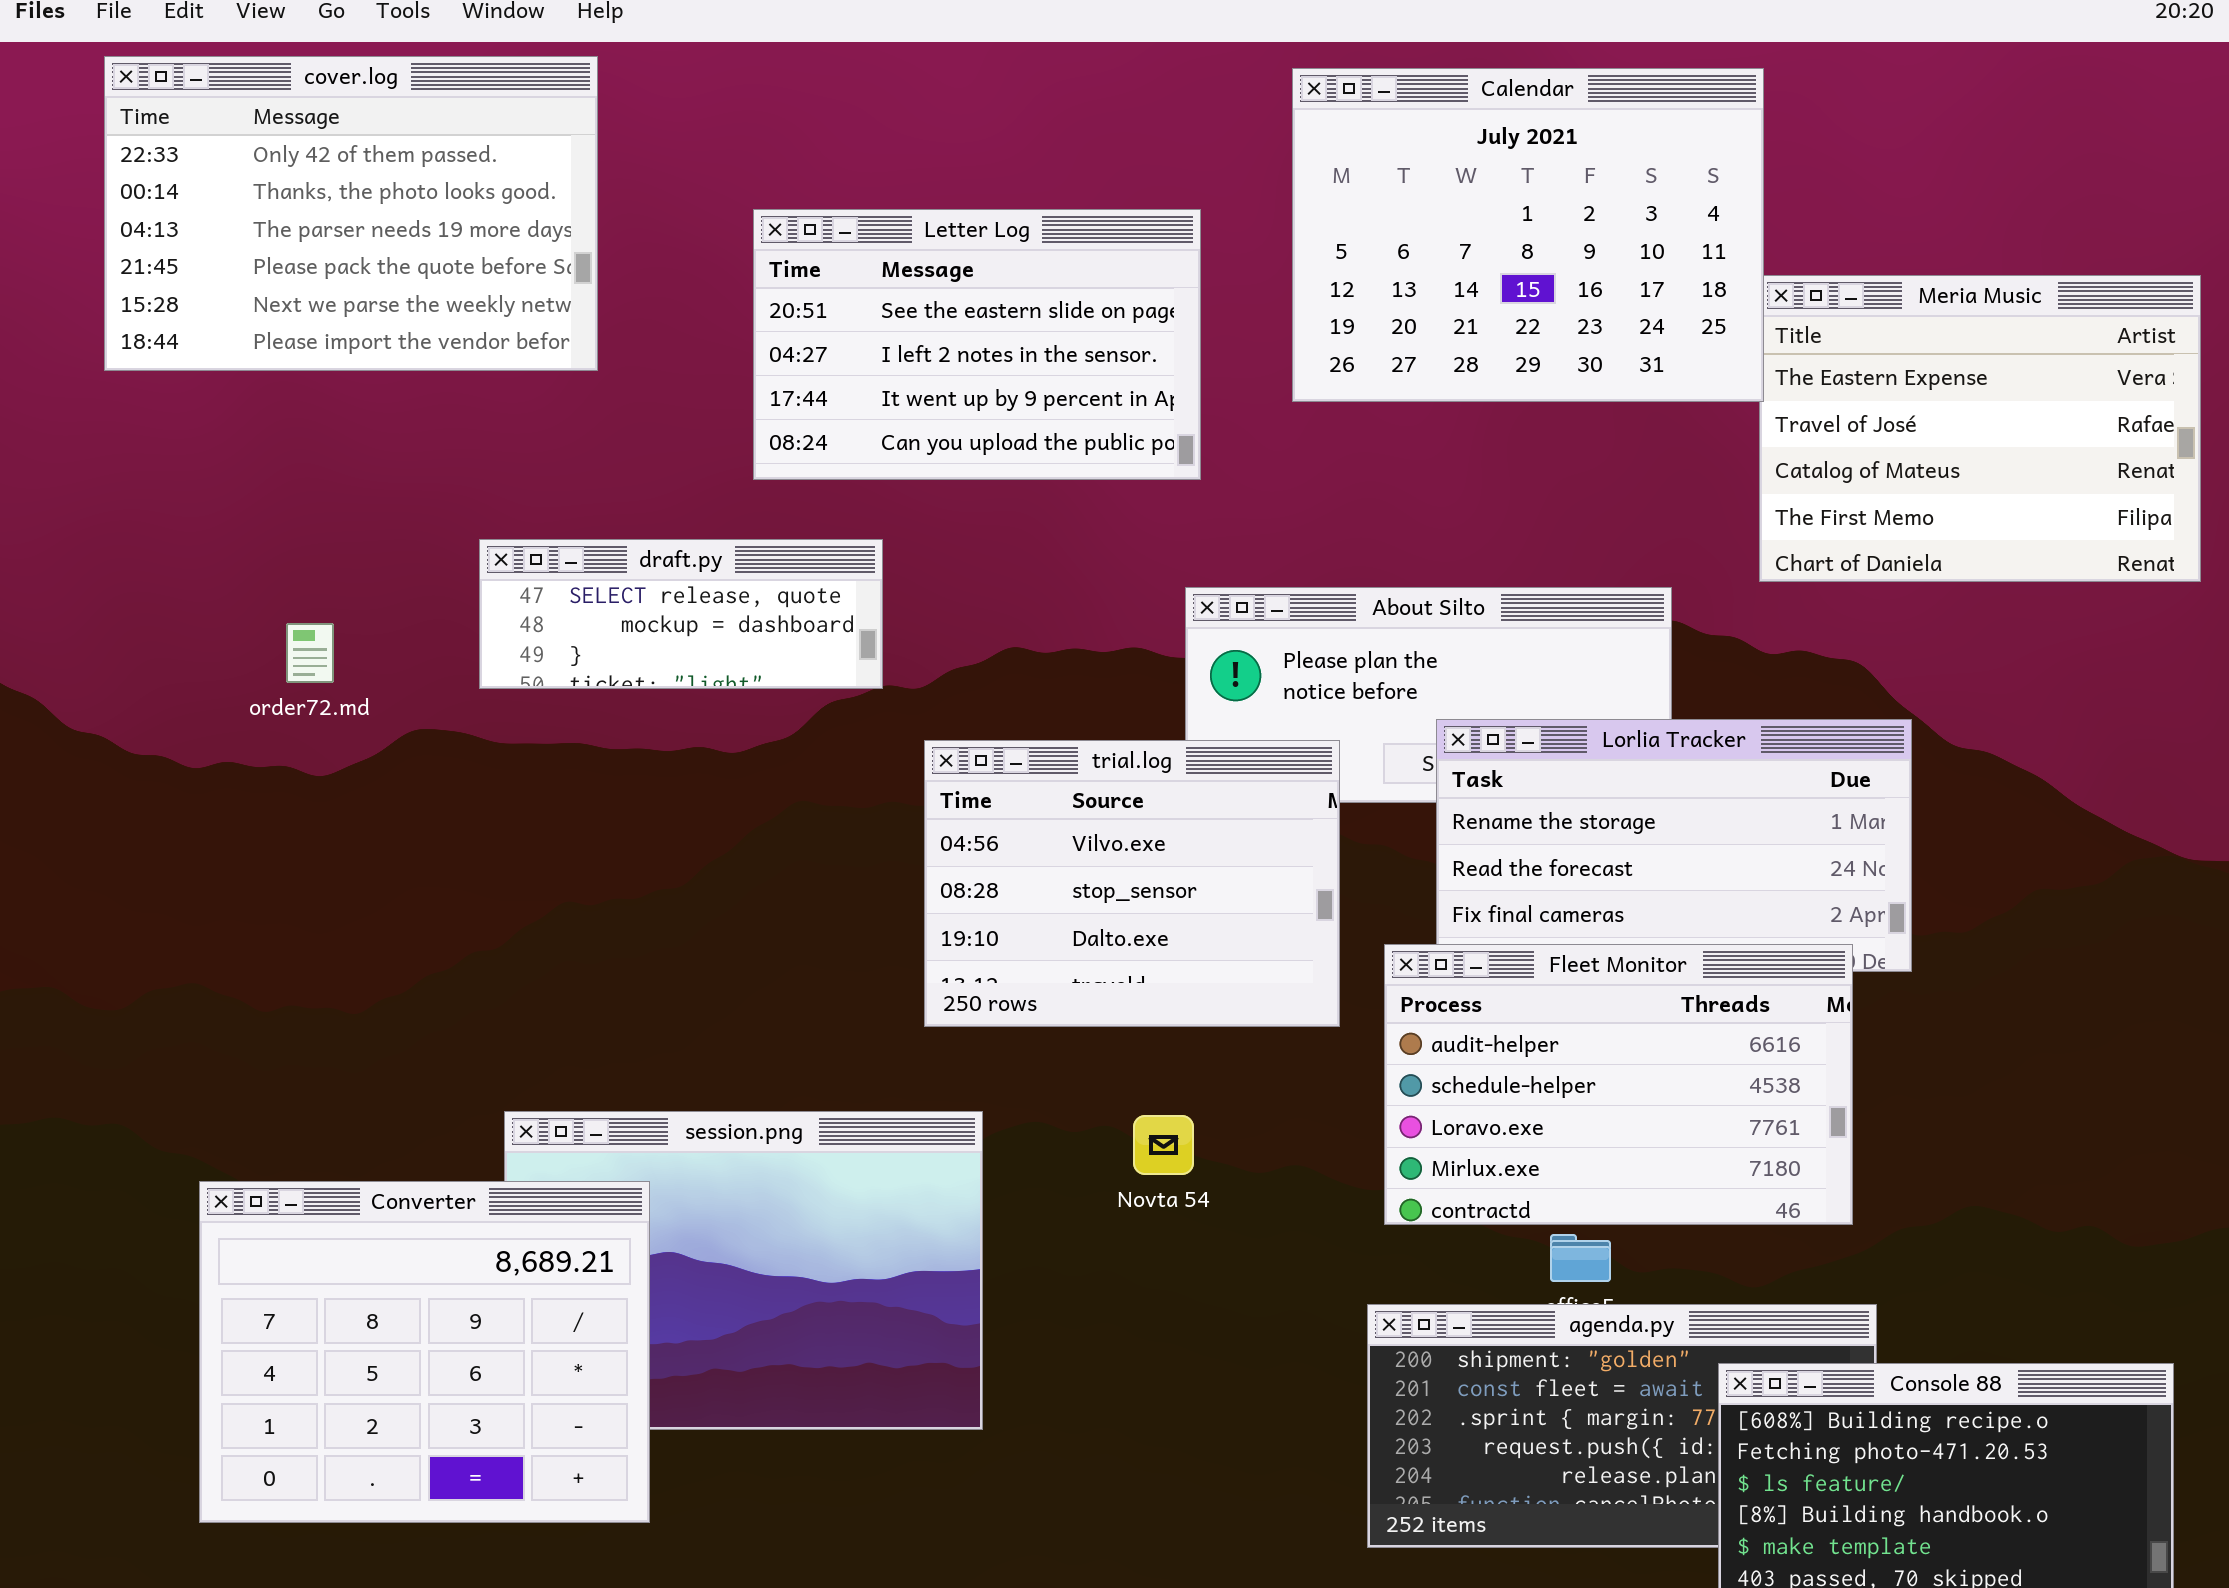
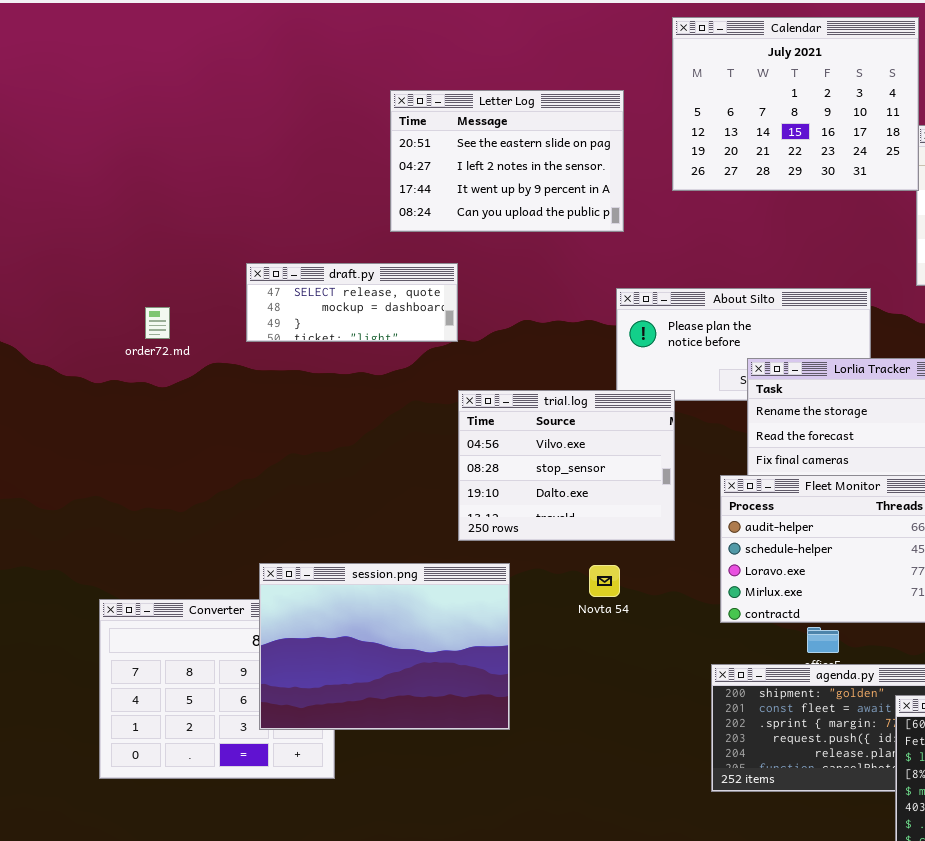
cover.log: [104,56,598,371] -> none, closed
trial.log: [924,740,1340,1027] -> [458,390,675,541], moved
session.png: [504,1111,983,1430] -> [259,563,510,730], raised

